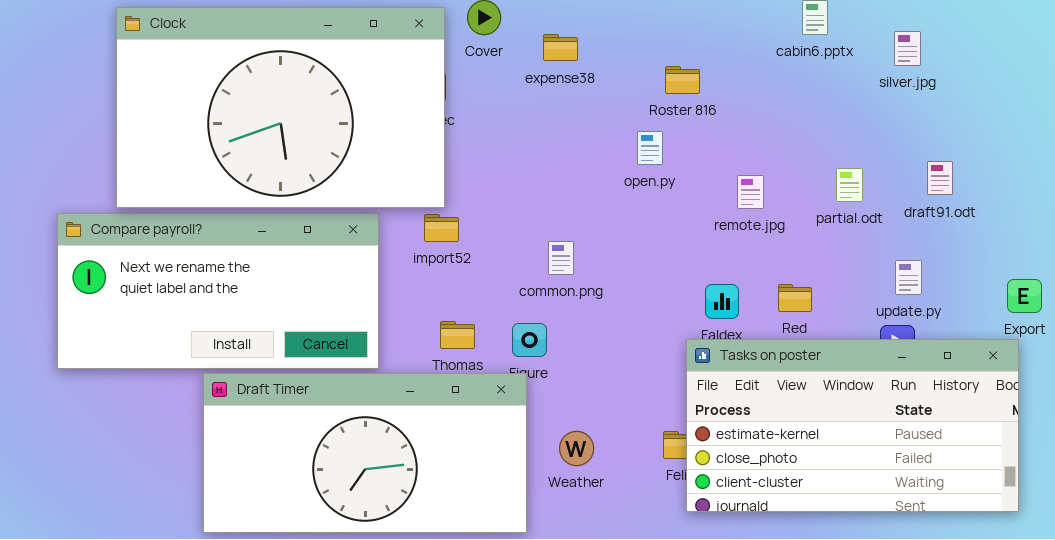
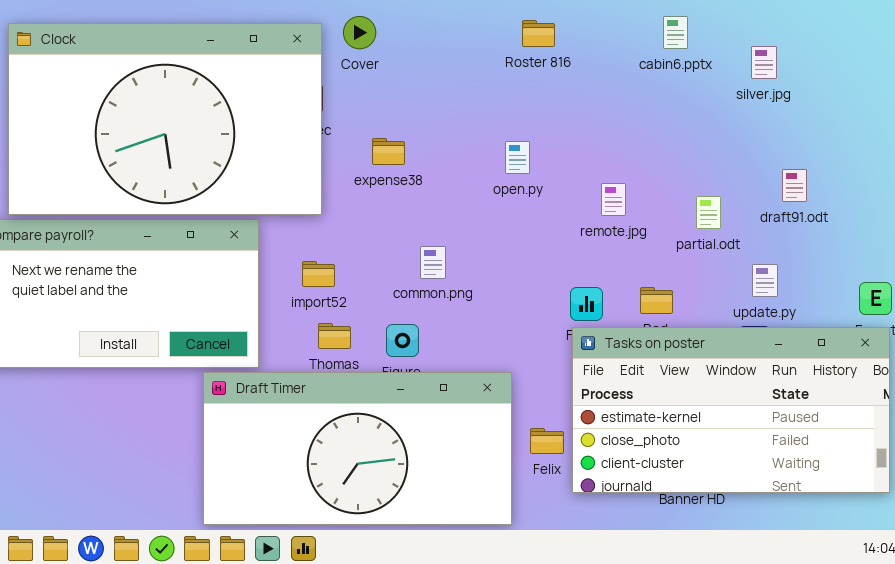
expense38: [543,34,578,61] -> [372,138,405,165], moved
Roster 816: [665,66,700,94] -> [522,20,555,47], moved
partial.odt: [836,168,863,202] -> [696,196,721,229], moved
import52: [424,214,459,242] -> [302,261,335,287], moved
Tasks on poster: [686,339,1019,512] -> [572,327,890,493], moved
Draft Timer: [203,373,527,533] -> [203,372,512,525], moved

